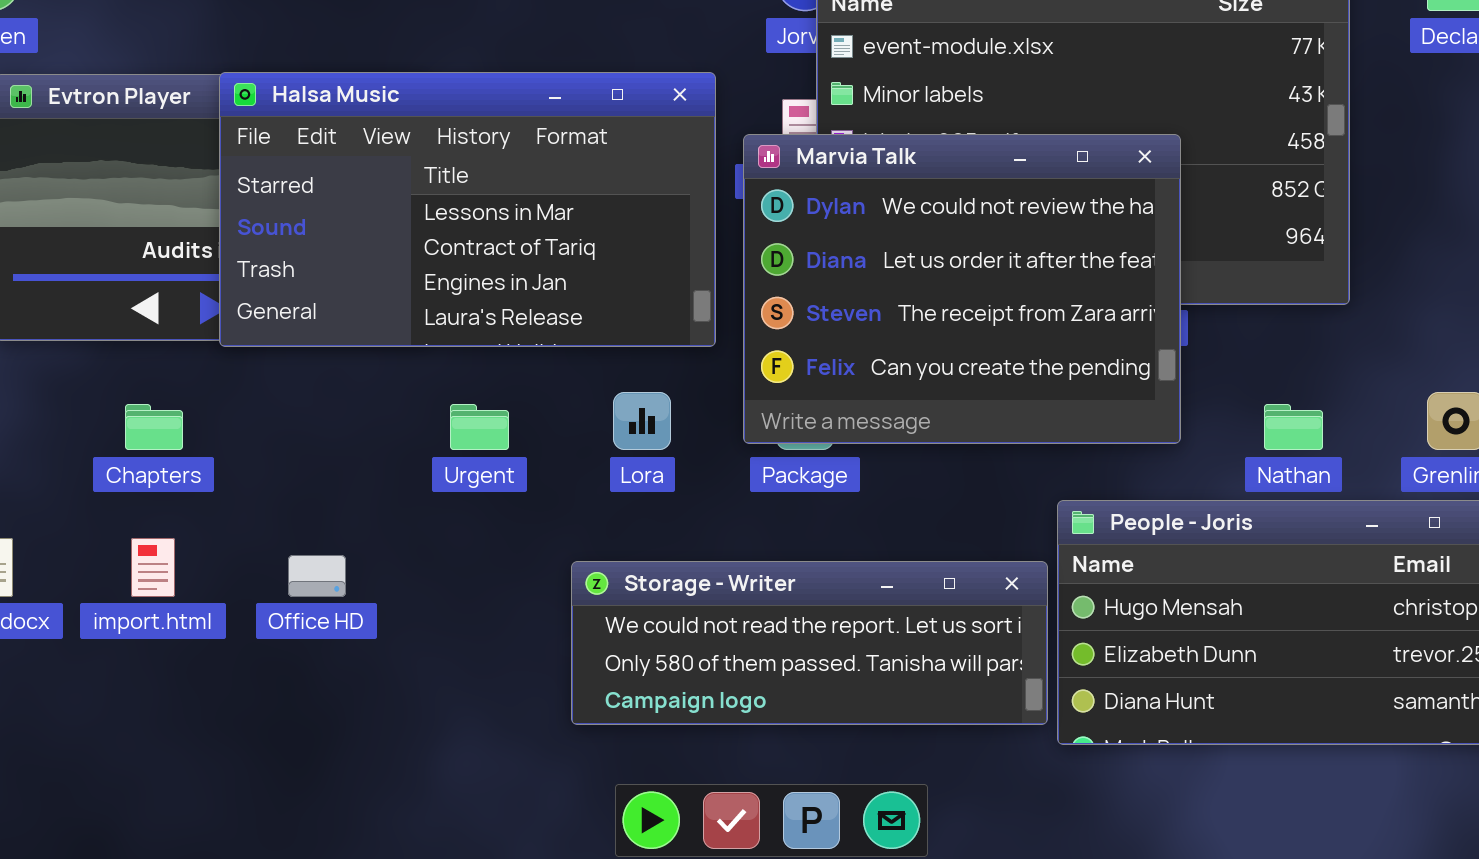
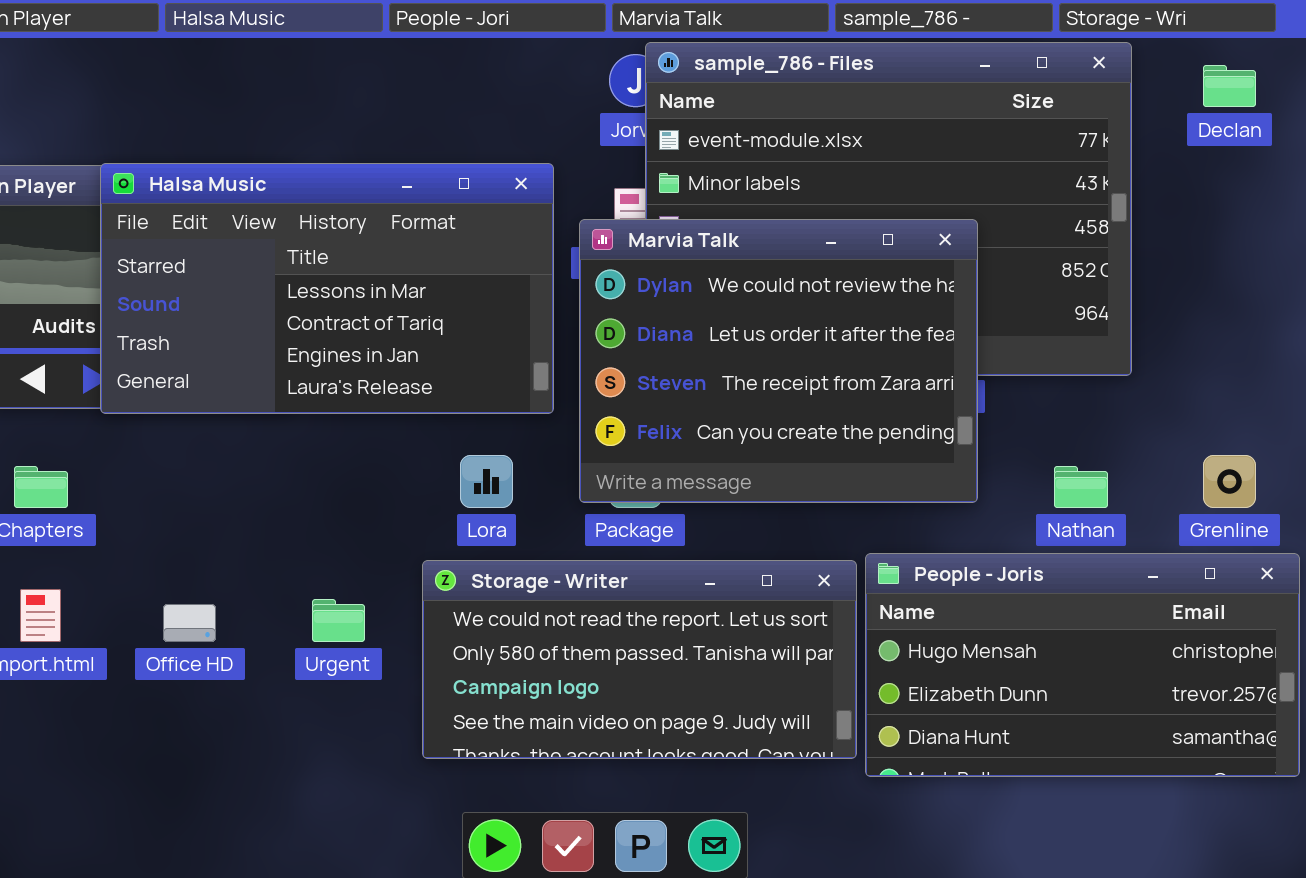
Urgent: [450,404,509,450] -> [312,599,365,642], moved
Storage - Writer: [571,561,1048,725] -> [422,560,857,759], resized

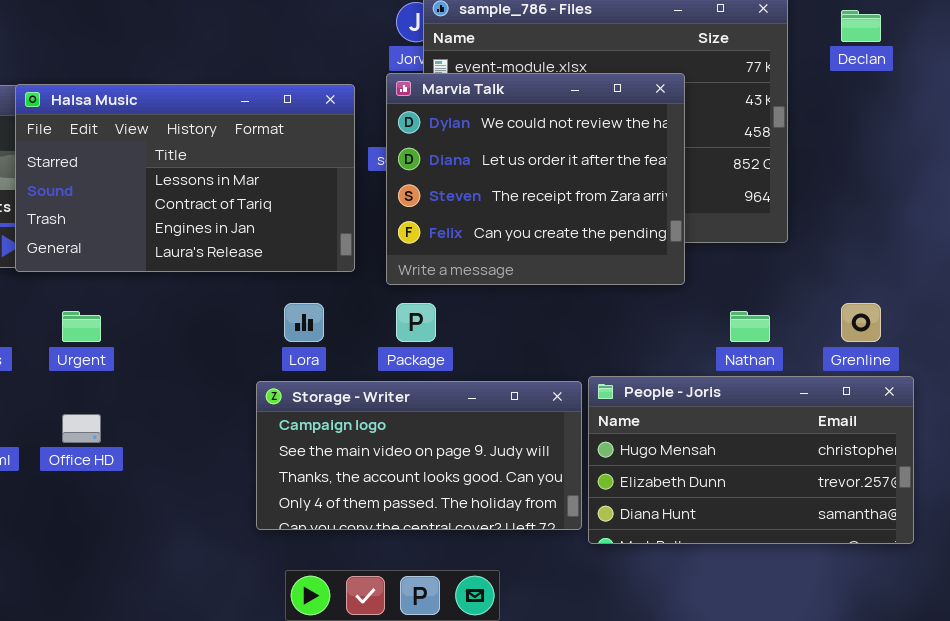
Marvia Talk: [579,219,978,503] -> [386,73,685,285], moved
Storage - Writer: [422,560,857,759] -> [256,381,582,530], scrolled down 2 rows
Urgent: [312,599,365,642] -> [62,311,101,342], moved

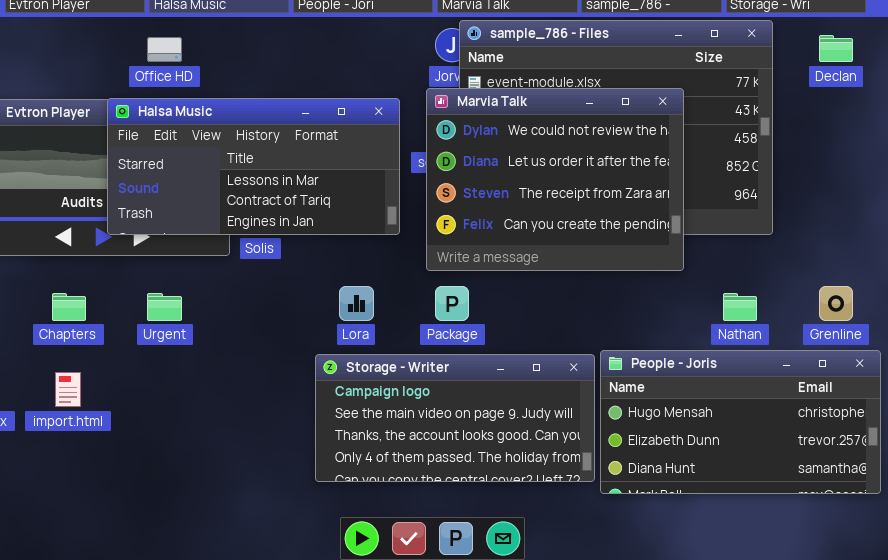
Halsa Music: [15,84,355,272] -> [107,98,400,235], resized
Office HD: [62,414,101,443] -> [147,37,182,62], moved

